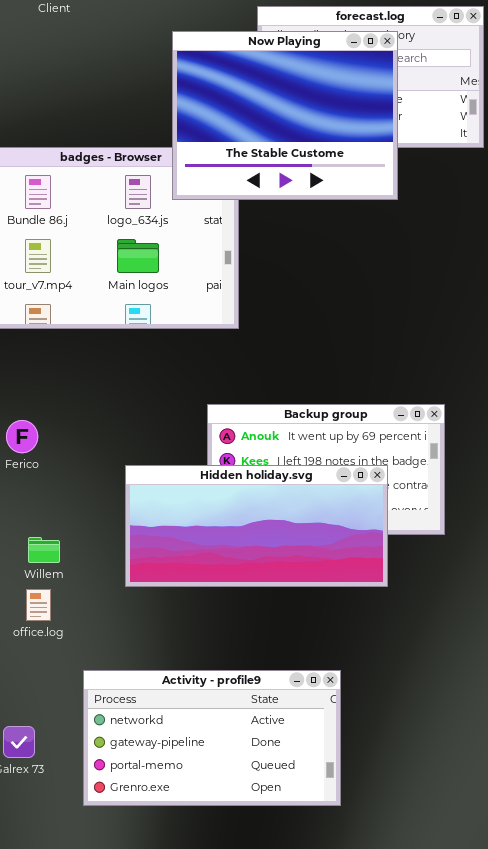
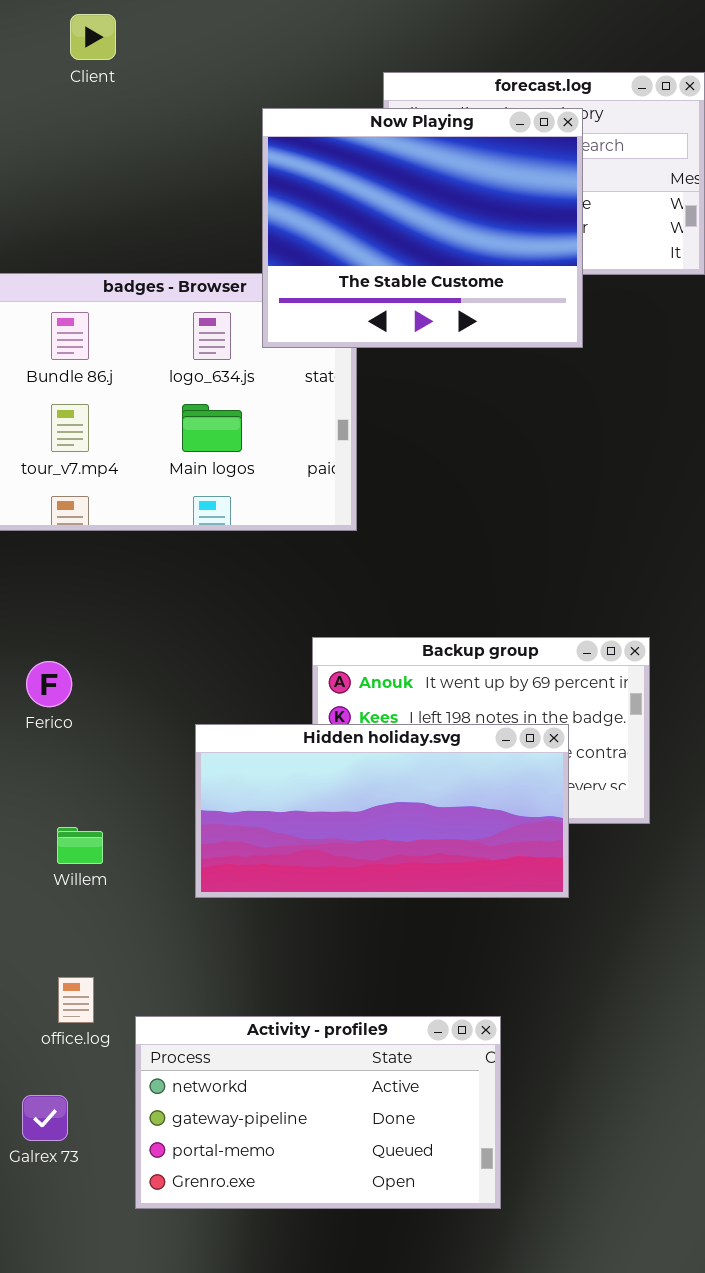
office.log: [26,589,51,621] -> [58,977,94,1023], moved

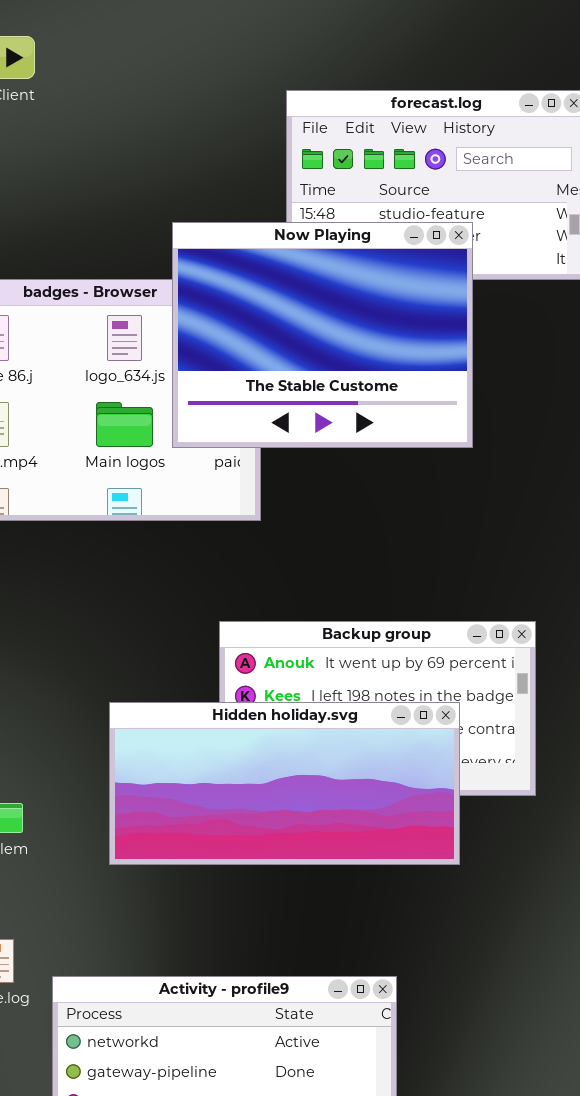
Now Playing: [262,108,583,348] -> [172,222,473,448], moved

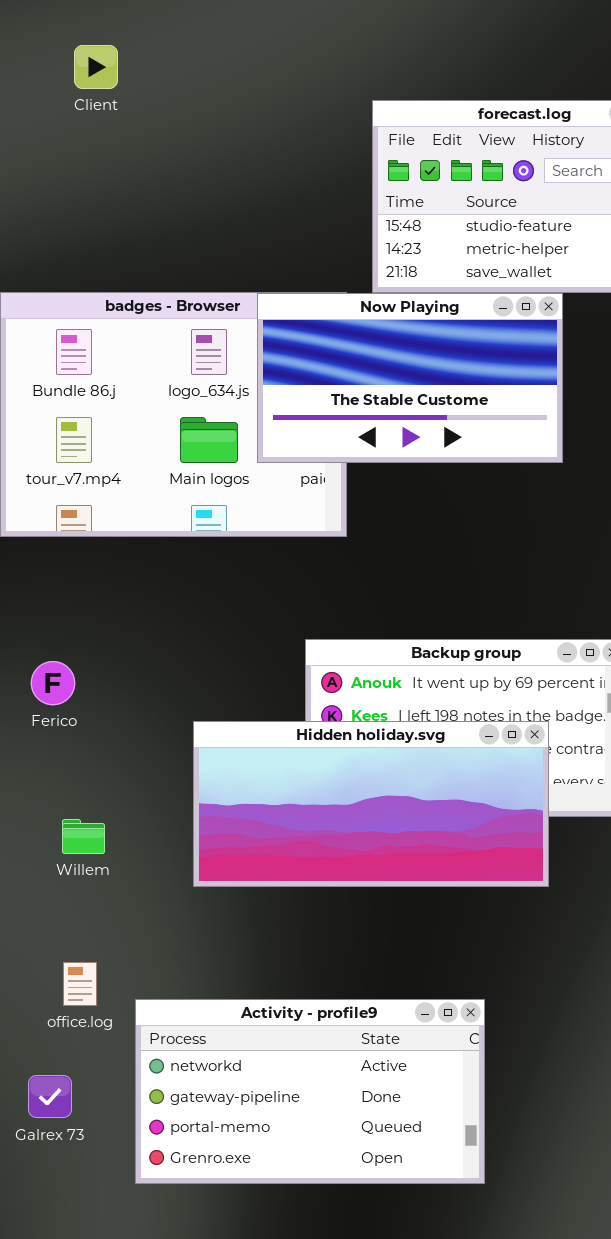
Now Playing: [172,222,473,448] -> [257,293,563,463], resized

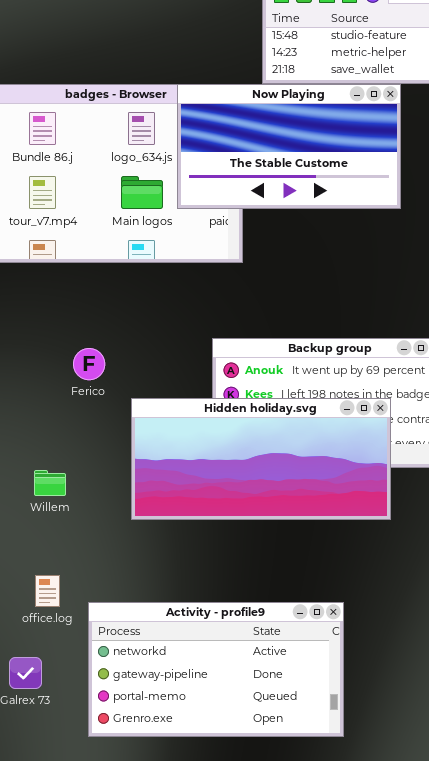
Ferico: [31,661,75,705] -> [73,348,105,380], moved

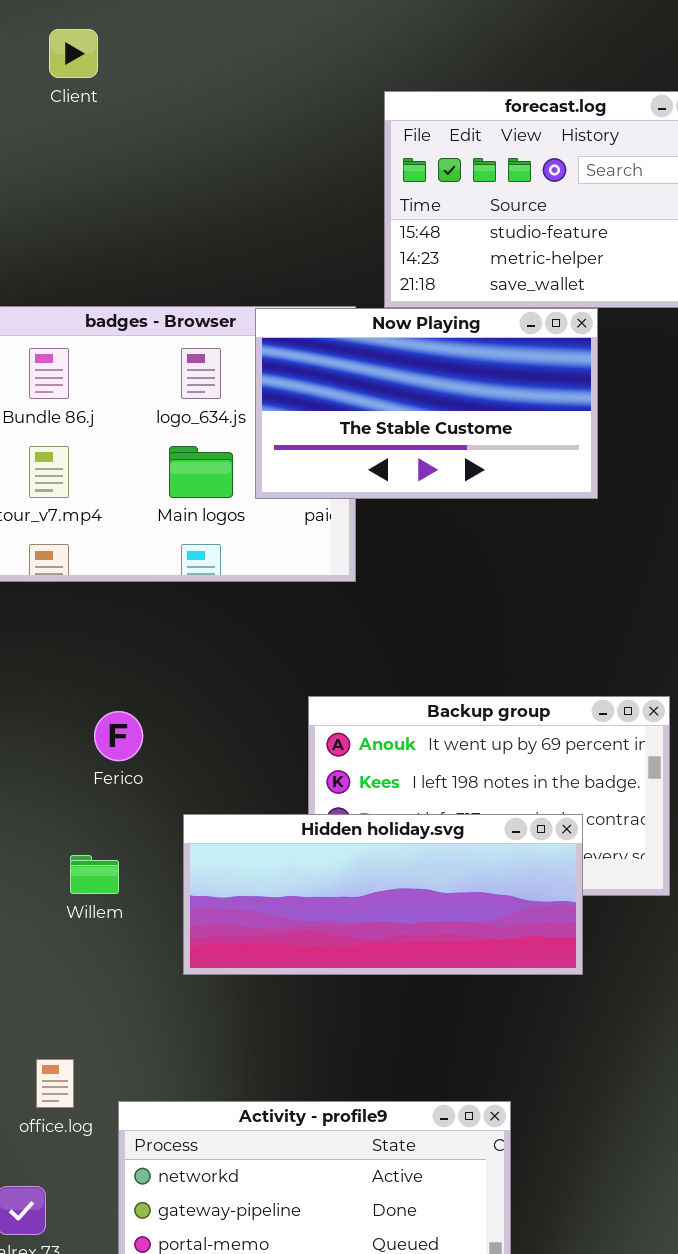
Hidden holiday.svg: [131,398,391,520] -> [183,814,583,975], resized
Willem: [34,470,66,496] -> [70,855,119,894], moved

